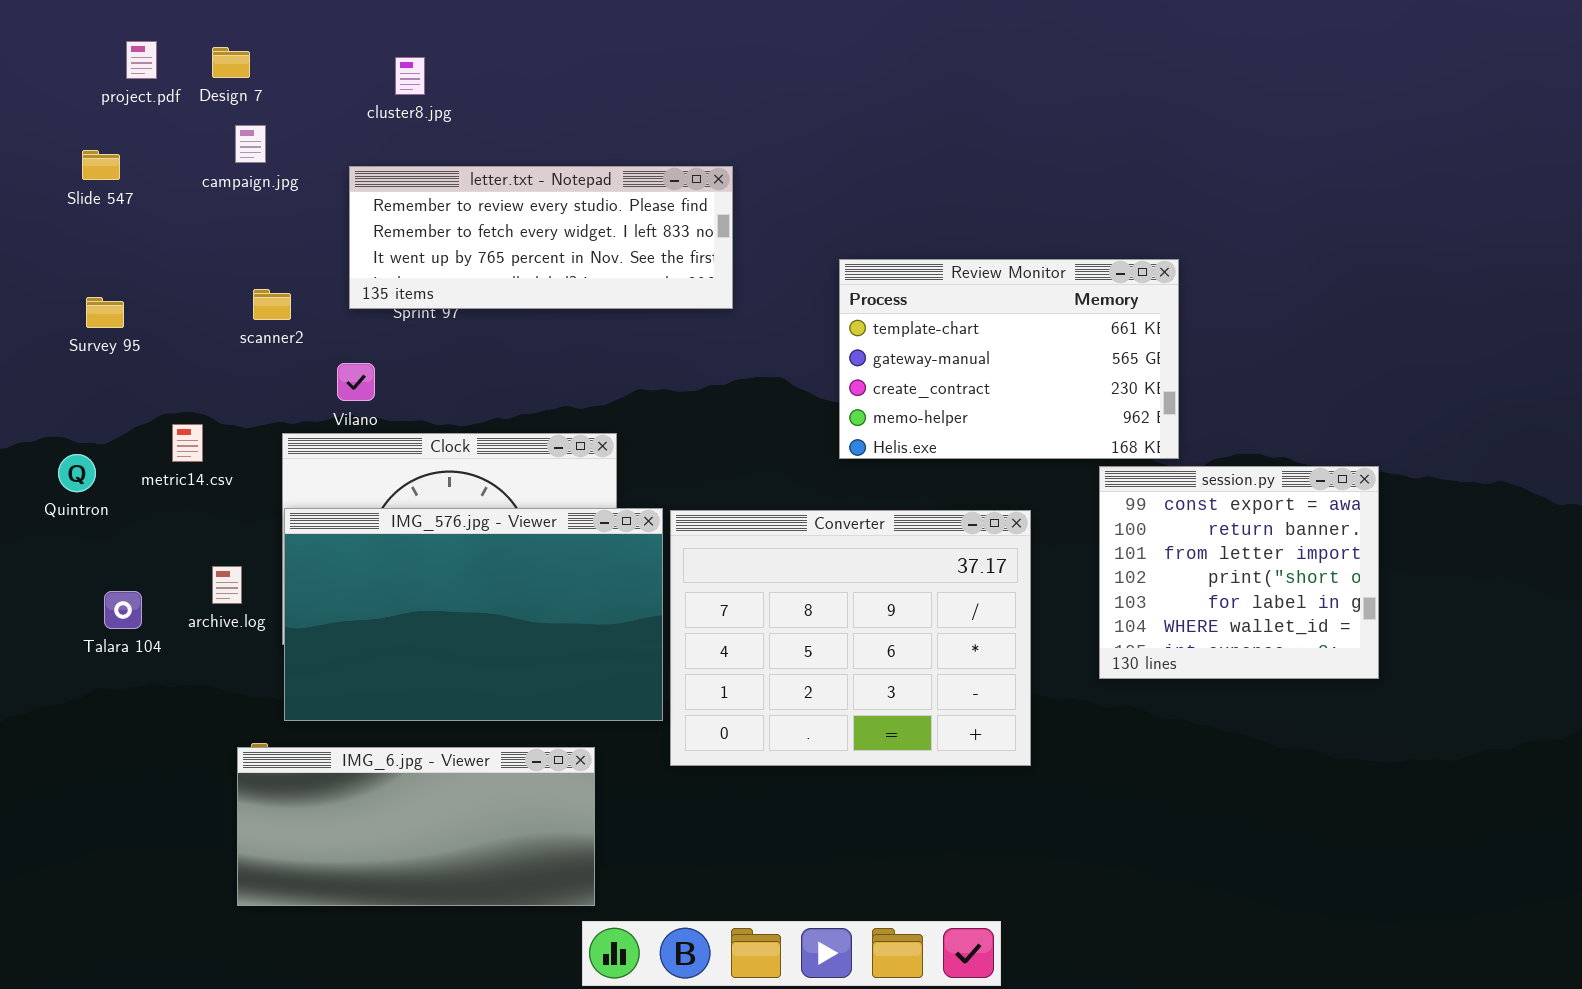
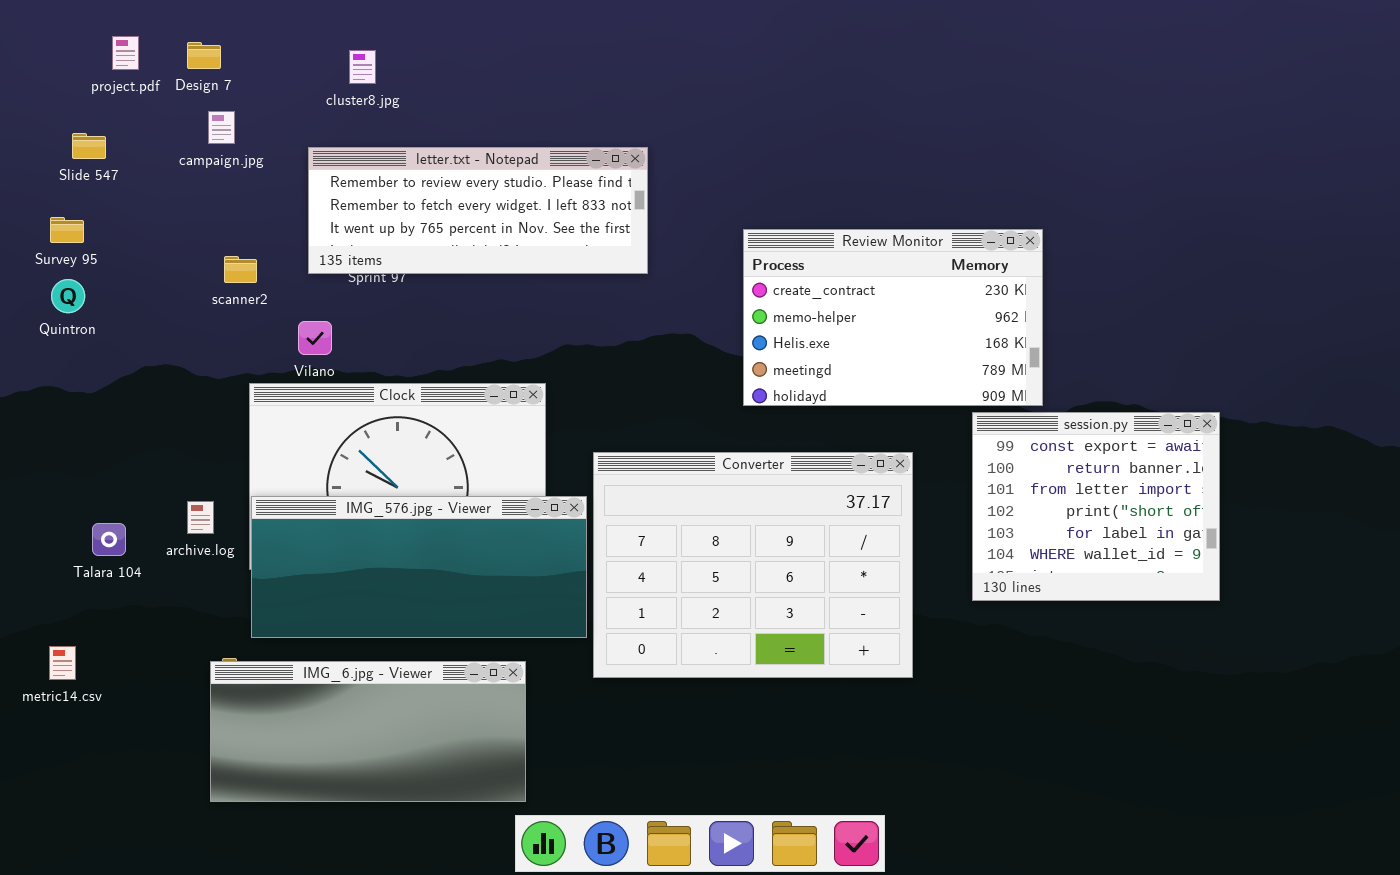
Review Monitor: [839,259,1179,459] -> [743,229,1043,406], scrolled down 2 rows
Survey 95: [86,297,124,328] -> [50,217,84,243], moved
metric14.csv: [172,424,203,462] -> [49,646,76,680], moved
Quintron: [58,454,96,492] -> [51,279,85,313], moved
IMG_576.jpg - Viewer: [284,508,663,721] -> [251,496,587,638], resized

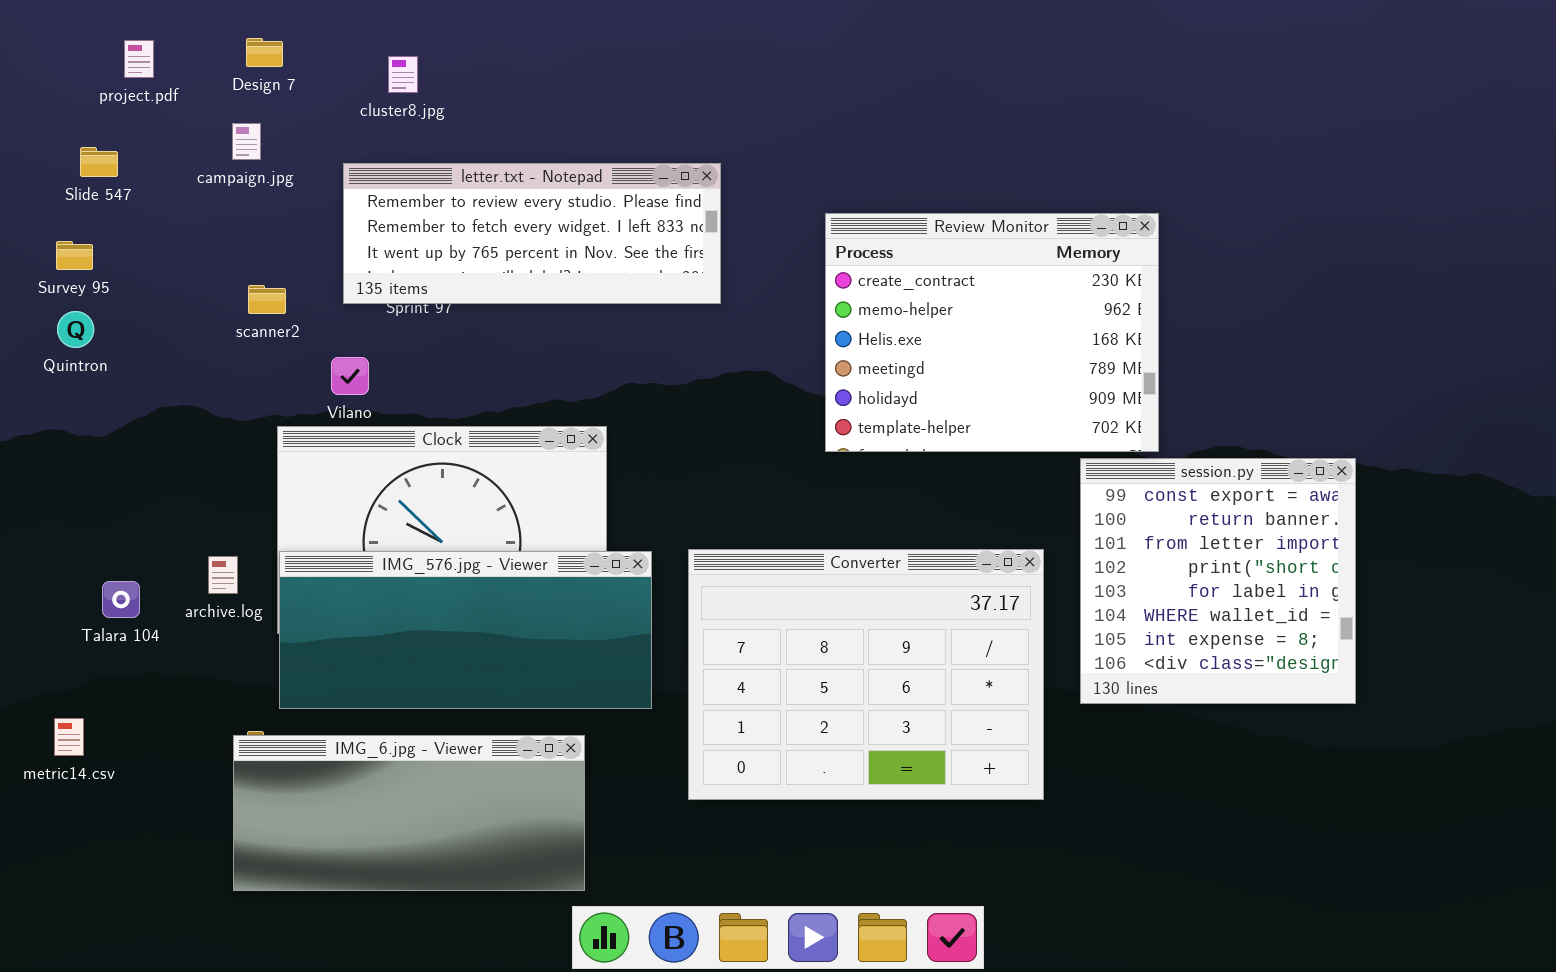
Design 7: [187,42,221,69] -> [246,38,283,67], moved
Review Monitor: [743,229,1043,406] -> [825,213,1159,452], resized
session.py: [972,412,1220,601] -> [1080,458,1356,704], resized
Converter: [593,452,913,678] -> [688,549,1044,800], moved

